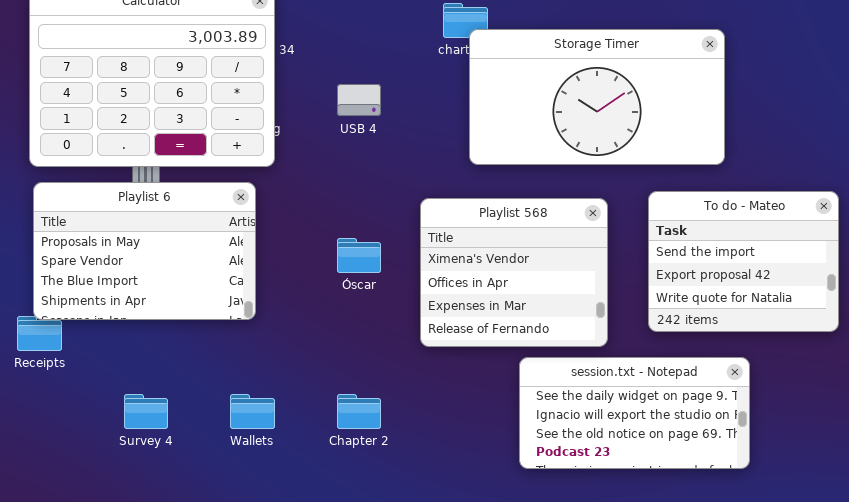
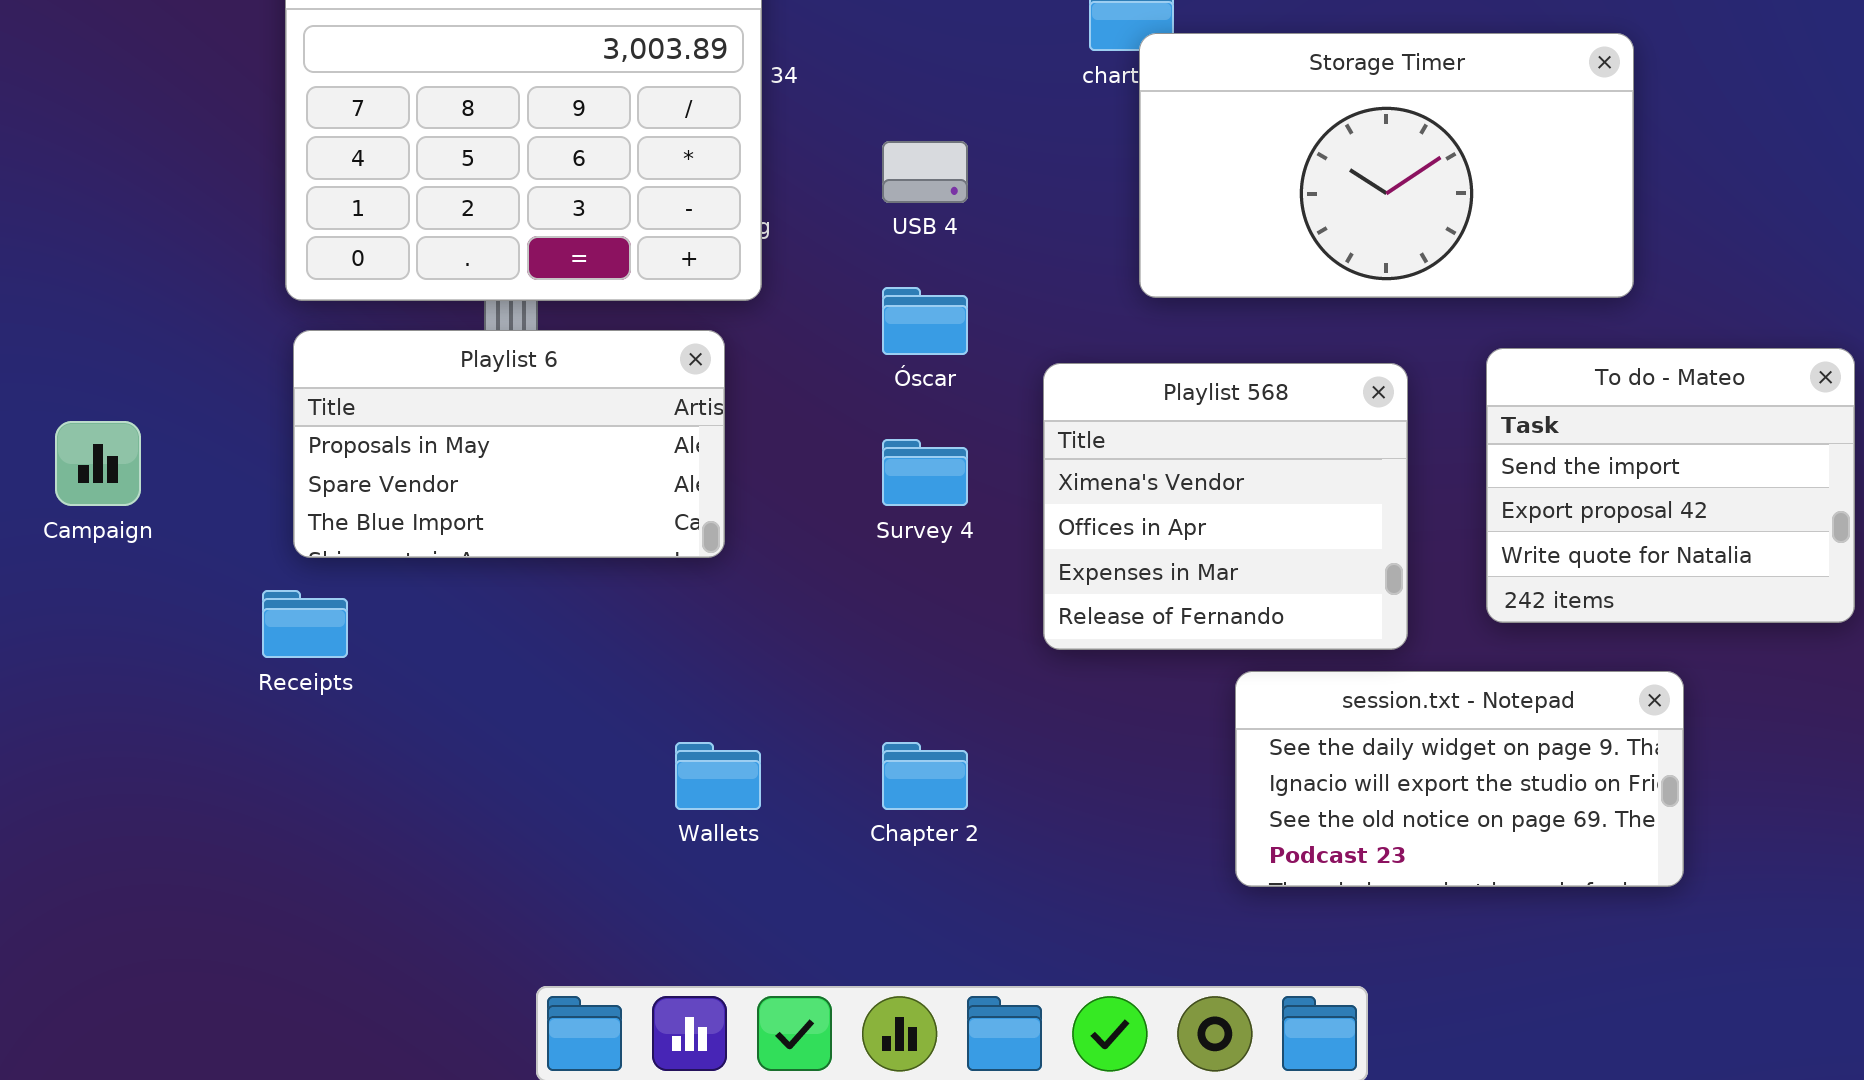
Playlist 6: [33,182,256,320] -> [293,330,725,558], resized
Óscar: [337,238,381,273] -> [882,287,968,355], moved
Survey 4: [124,394,168,429] -> [882,439,968,506], moved

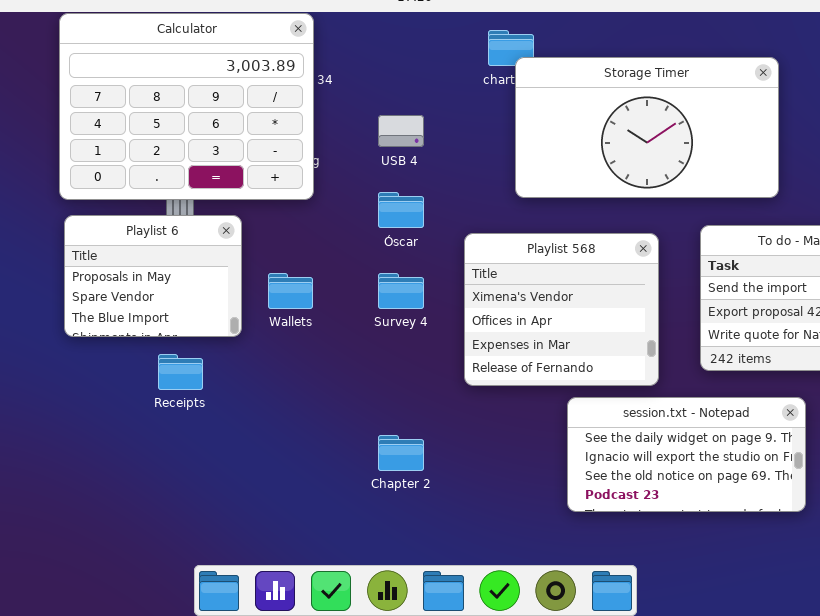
Playlist 6: [293,330,725,558] -> [64,215,242,337], resized
Receipts: [262,590,348,658] -> [158,354,203,390], moved
Wallets: [675,742,761,810] -> [268,273,313,309], moved

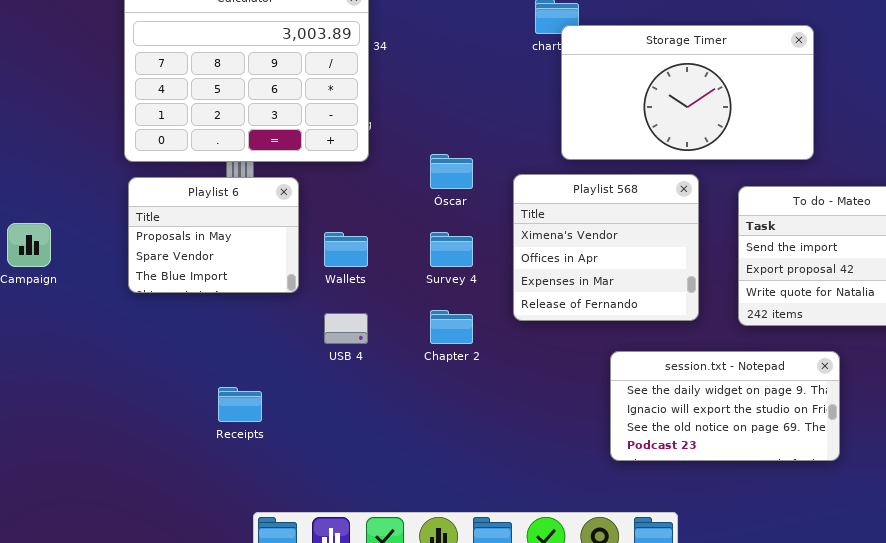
USB 4: [378,115,424,147] -> [324,313,368,344], moved
Playlist 568: [464,233,659,386] -> [513,174,699,321], moved
Receipts: [158,354,203,390] -> [218,387,262,422], moved
Chapter 2: [378,435,424,471] -> [430,310,473,344], moved

